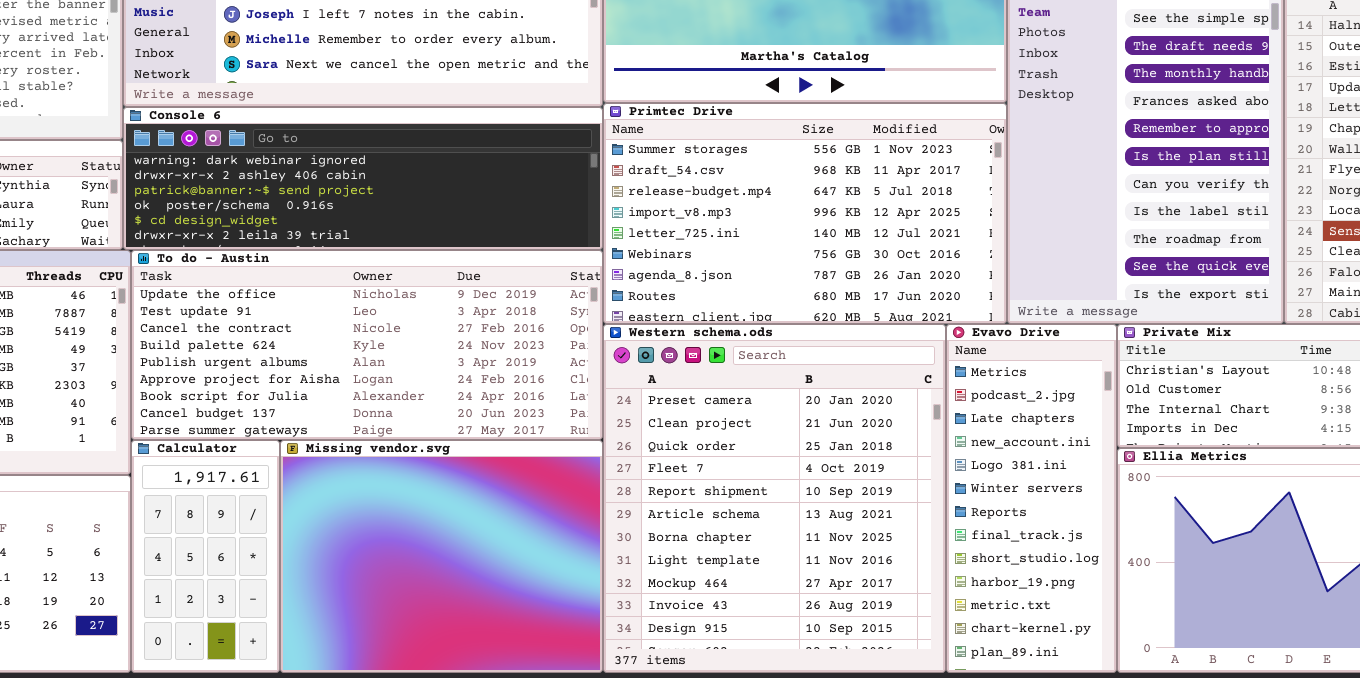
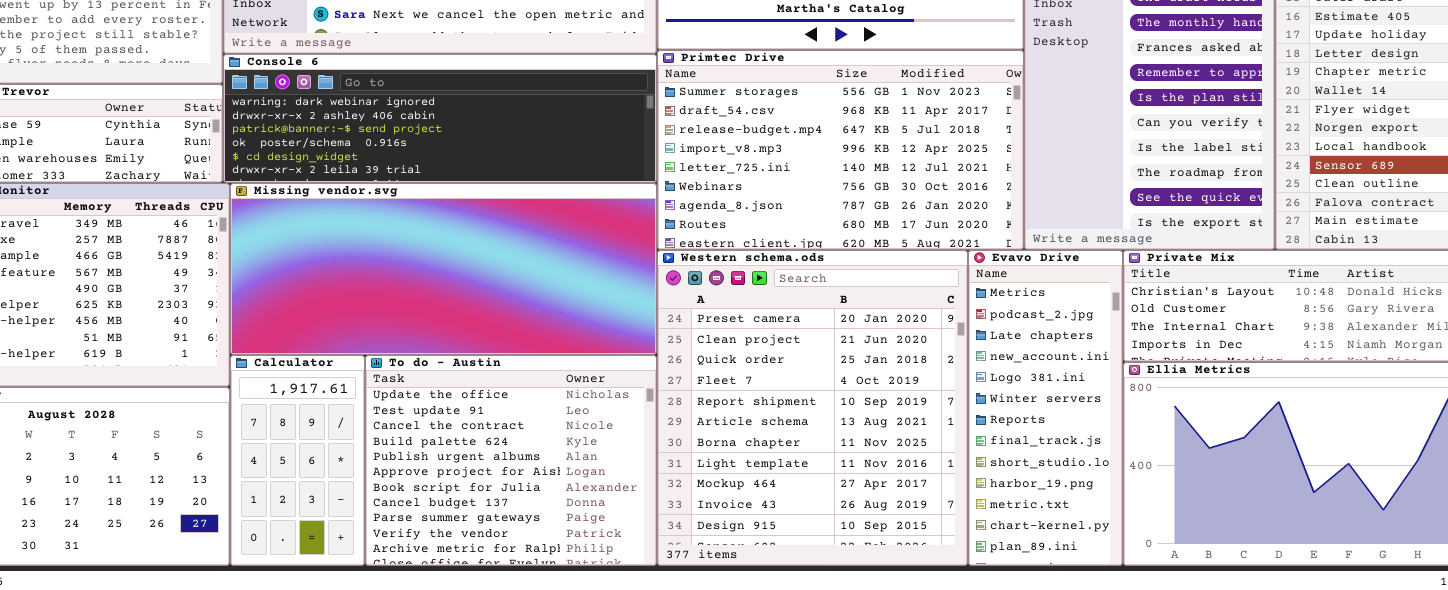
To do - Austin: [131,250,603,440] -> [365,355,657,566], moved, resized
Missing vendor.svg: [280,440,603,673] -> [230,183,657,355], moved, resized

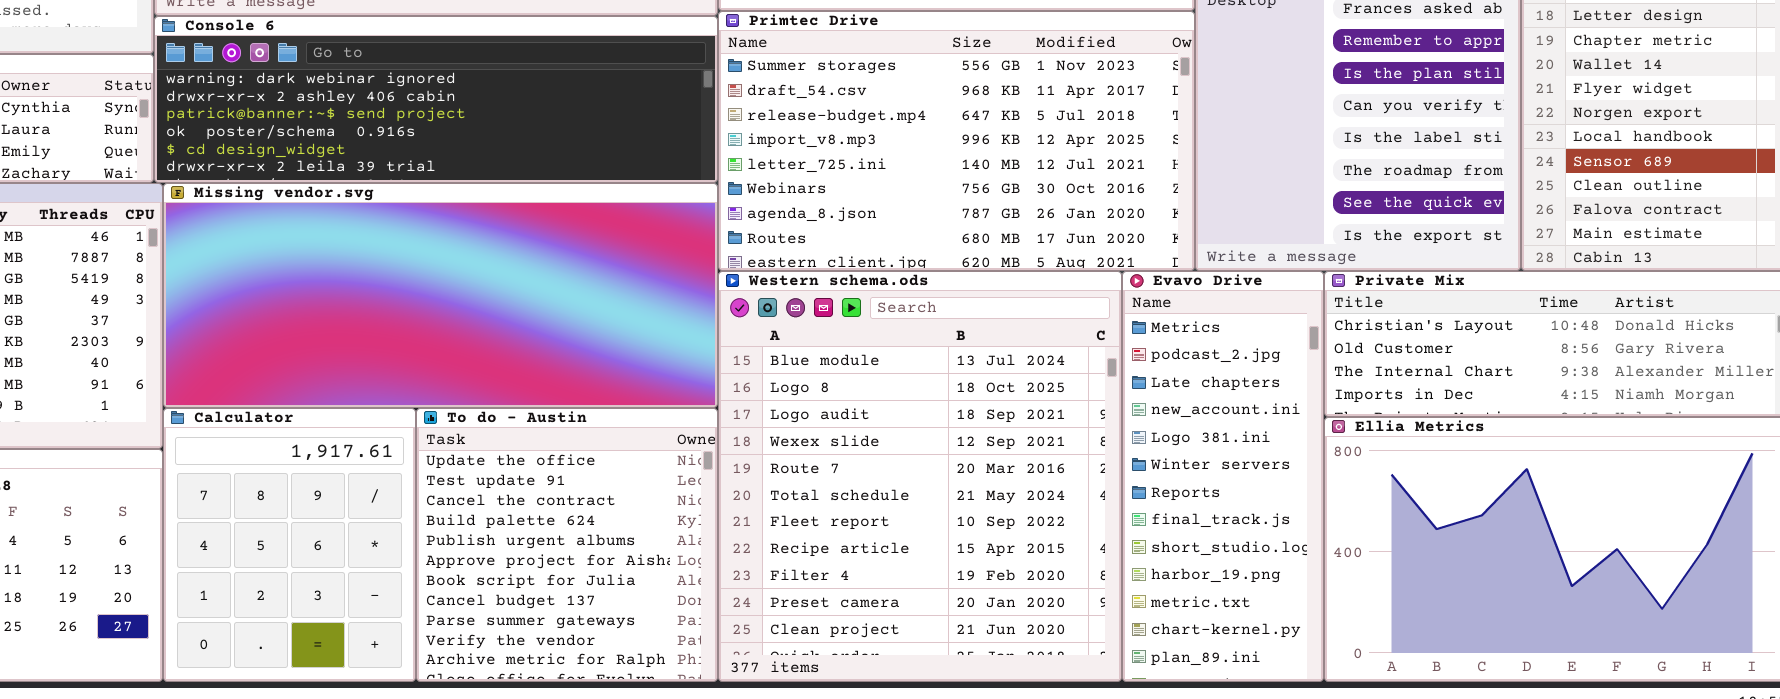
Western schema.ods: [657,250,968,566] -> [718,271,1122,682], scrolled up 9 rows
Calculator: [230,355,365,566] -> [163,408,416,682], resized
To do - Austin: [365,355,657,566] -> [416,408,718,682], resized

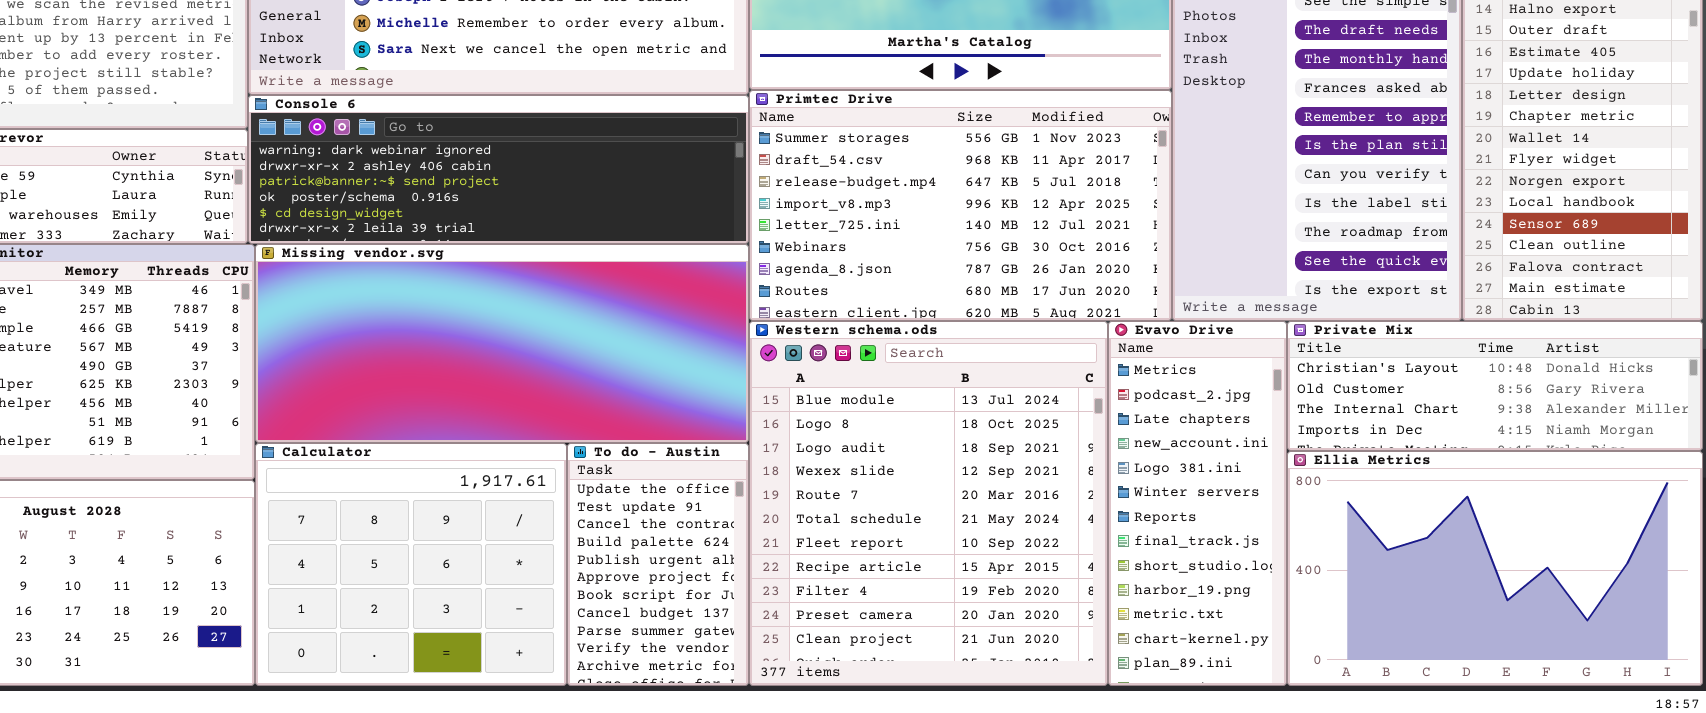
Calculator: [163,408,416,682] -> [255,443,567,686], resized
To do - Austin: [416,408,718,682] -> [567,443,749,686], resized

